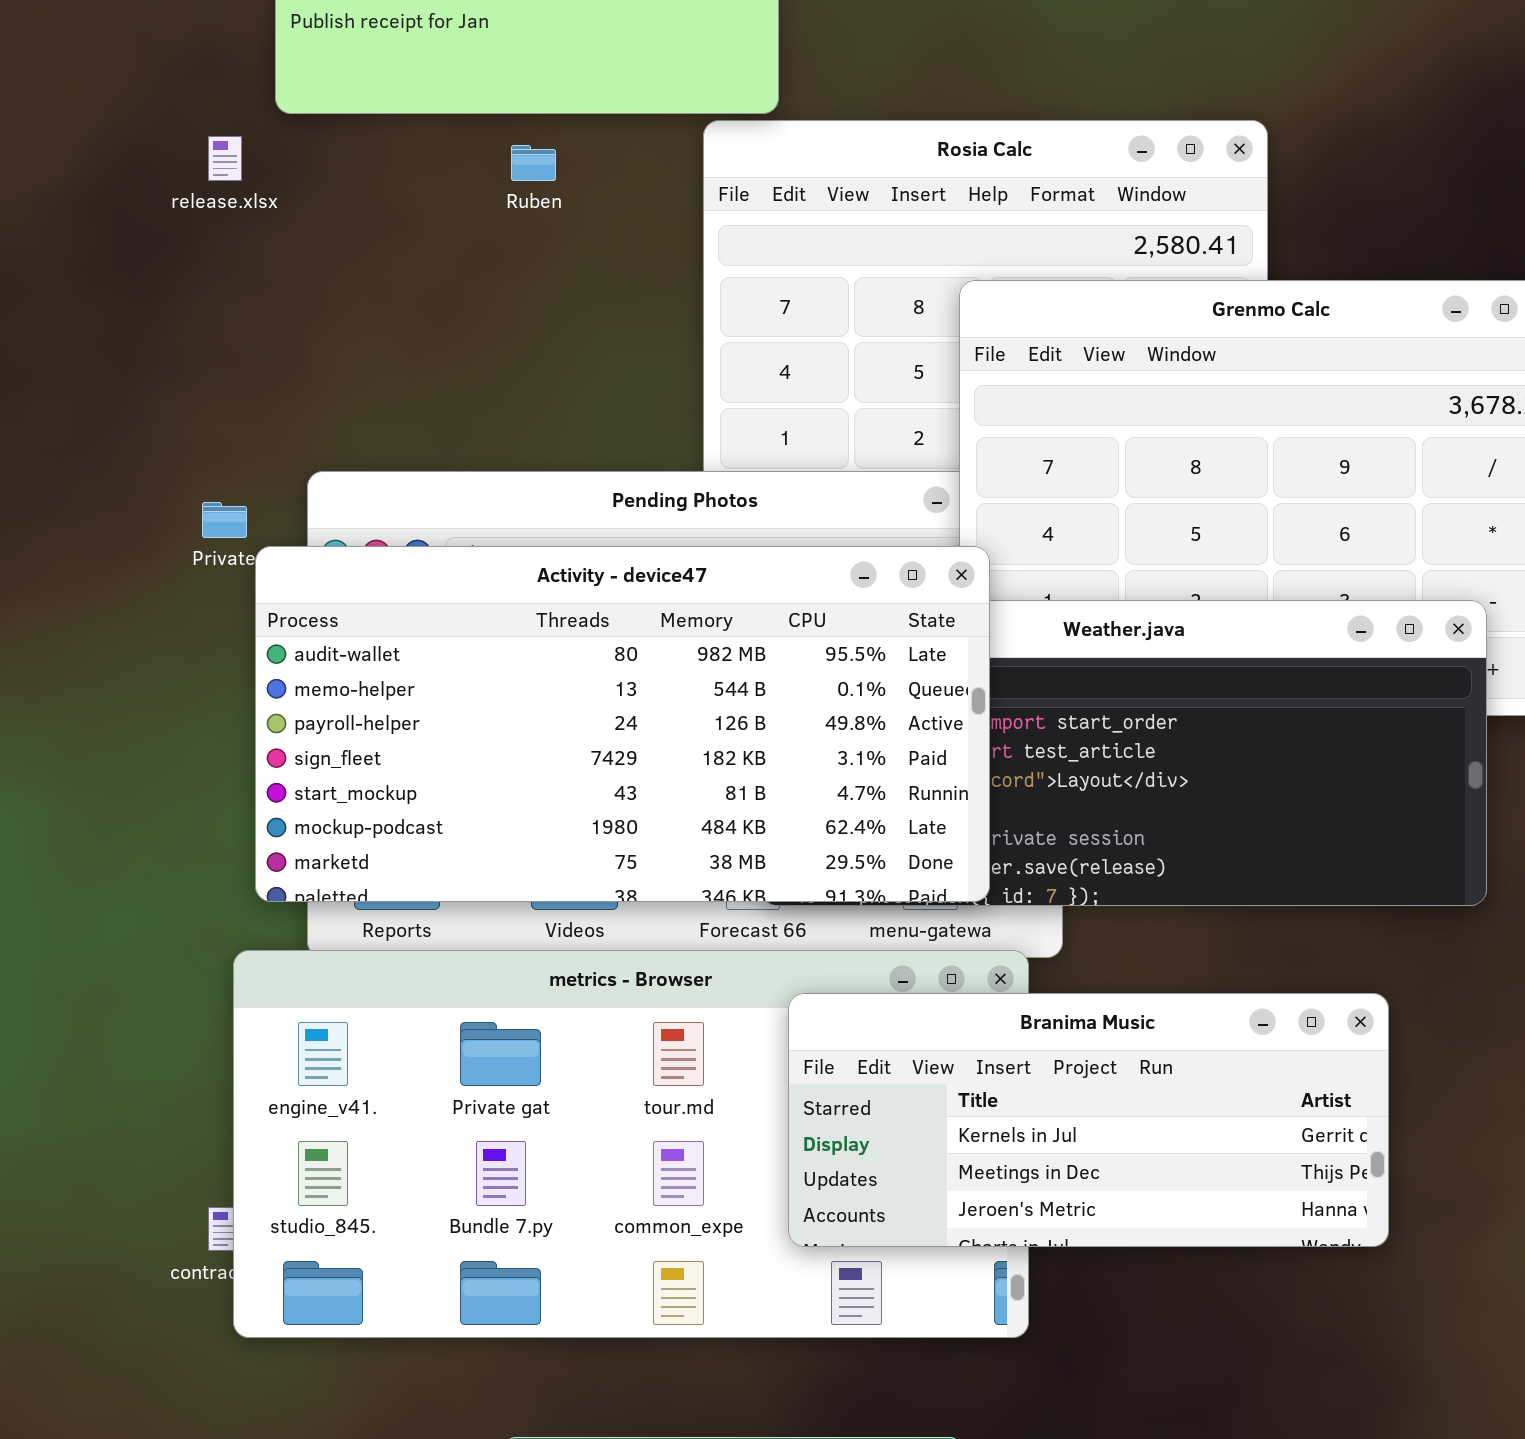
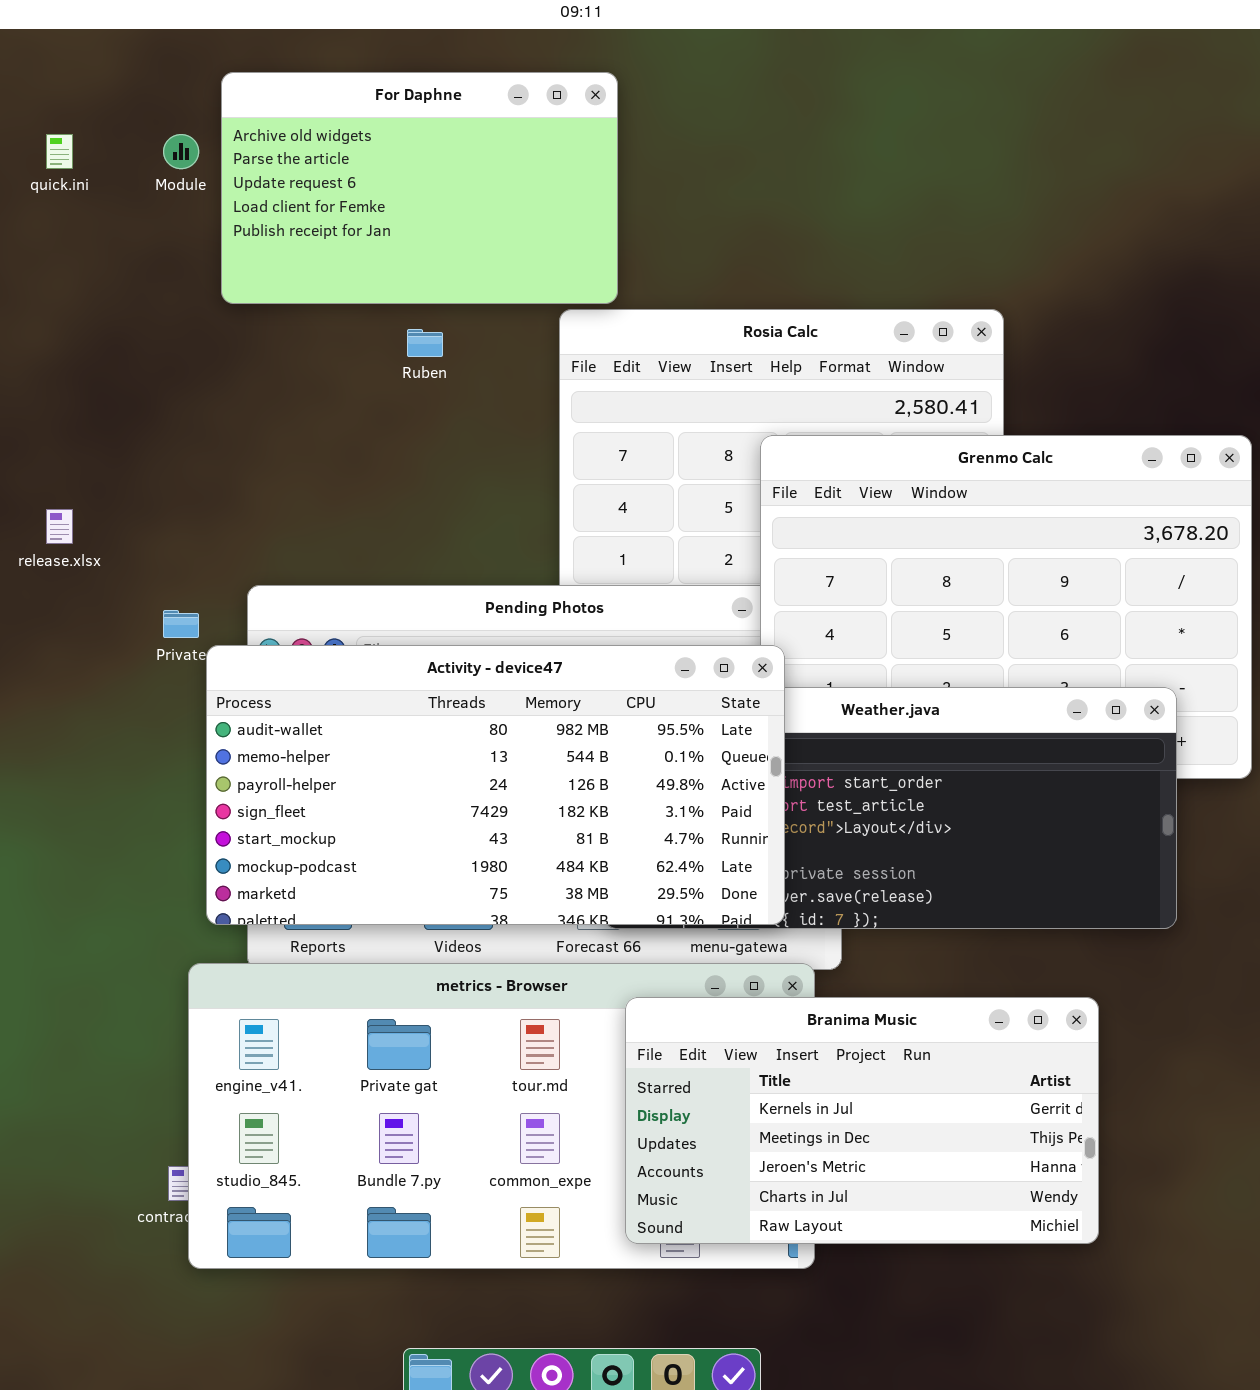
release.xlsx: [208,136,242,181] -> [46,509,73,544], moved
Branima Music: [788,993,1389,1247] -> [625,997,1099,1244], resized

